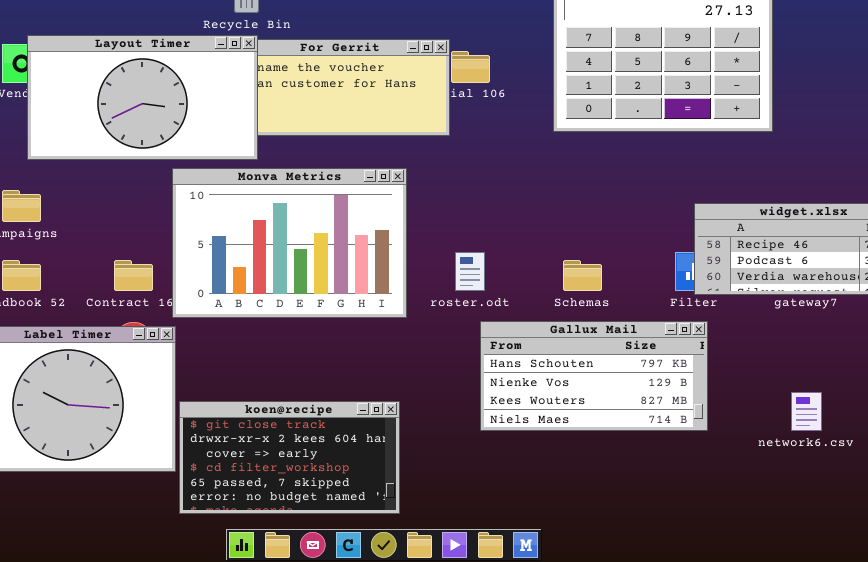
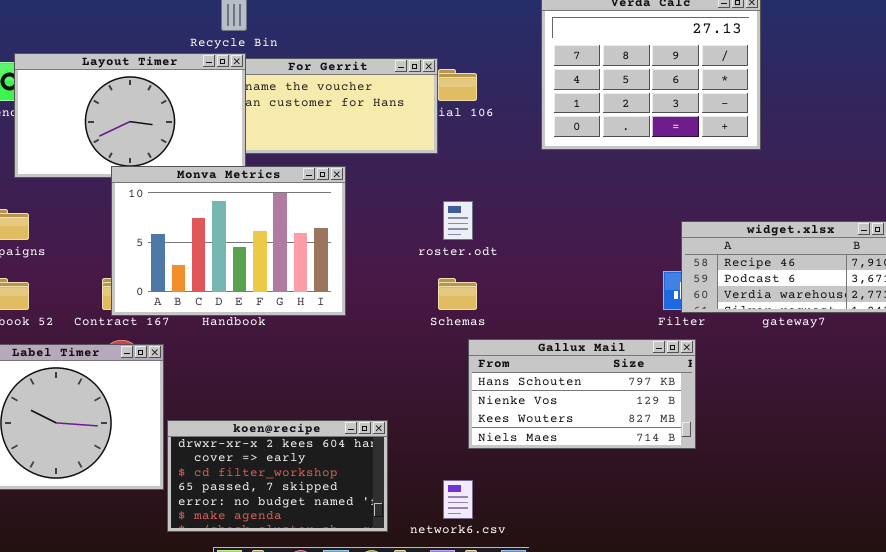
Monva Metrics: [172,168,407,318] -> [111,166,346,316], moved
roster.odt: [455,252,485,291] -> [443,201,473,240], moved
Schemas: [563,260,602,291] -> [438,278,477,310], moved
network6.csv: [791,392,822,431] -> [443,480,473,519], moved
koen@recipe: [179,401,400,514] -> [167,420,388,532], scrolled down 1 row

